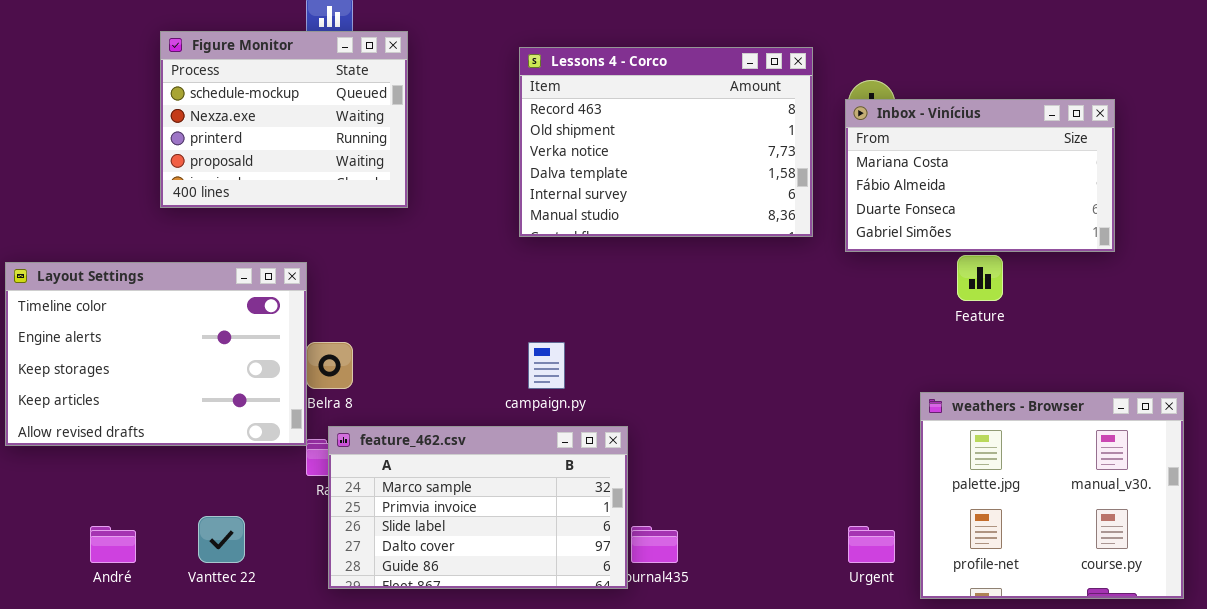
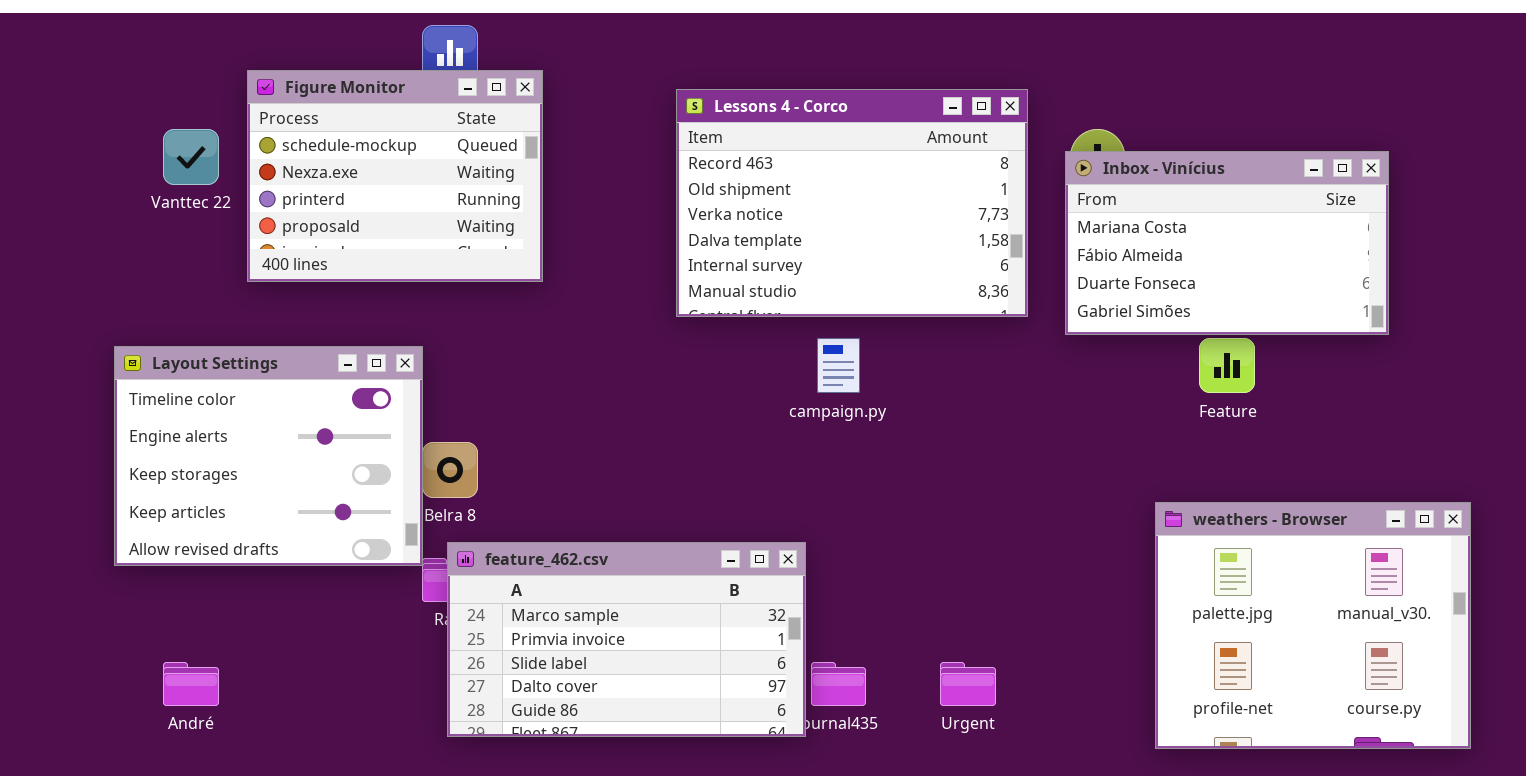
Layout Settings: [5,262,307,446] -> [114,346,423,566], resized
campaign.py: [528,342,565,389] -> [817,338,860,393], moved
Vanttec 22: [198,516,245,563] -> [163,129,219,185], moved
Urgent: [848,526,895,563] -> [940,662,996,706], moved

